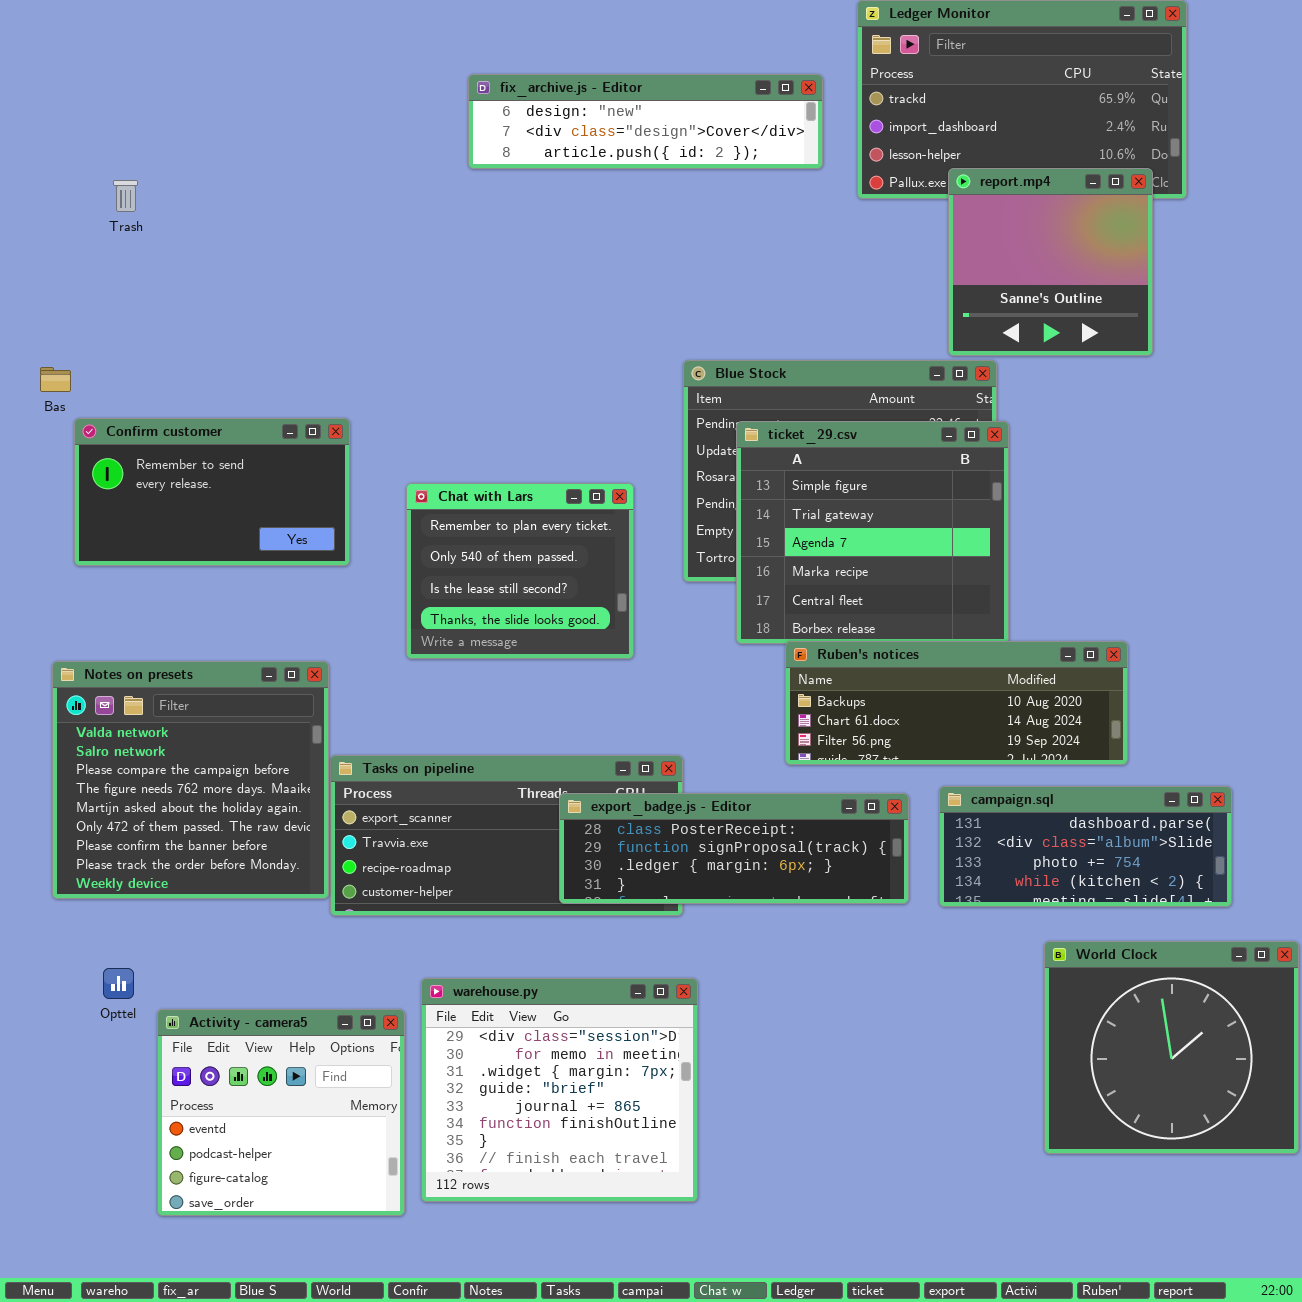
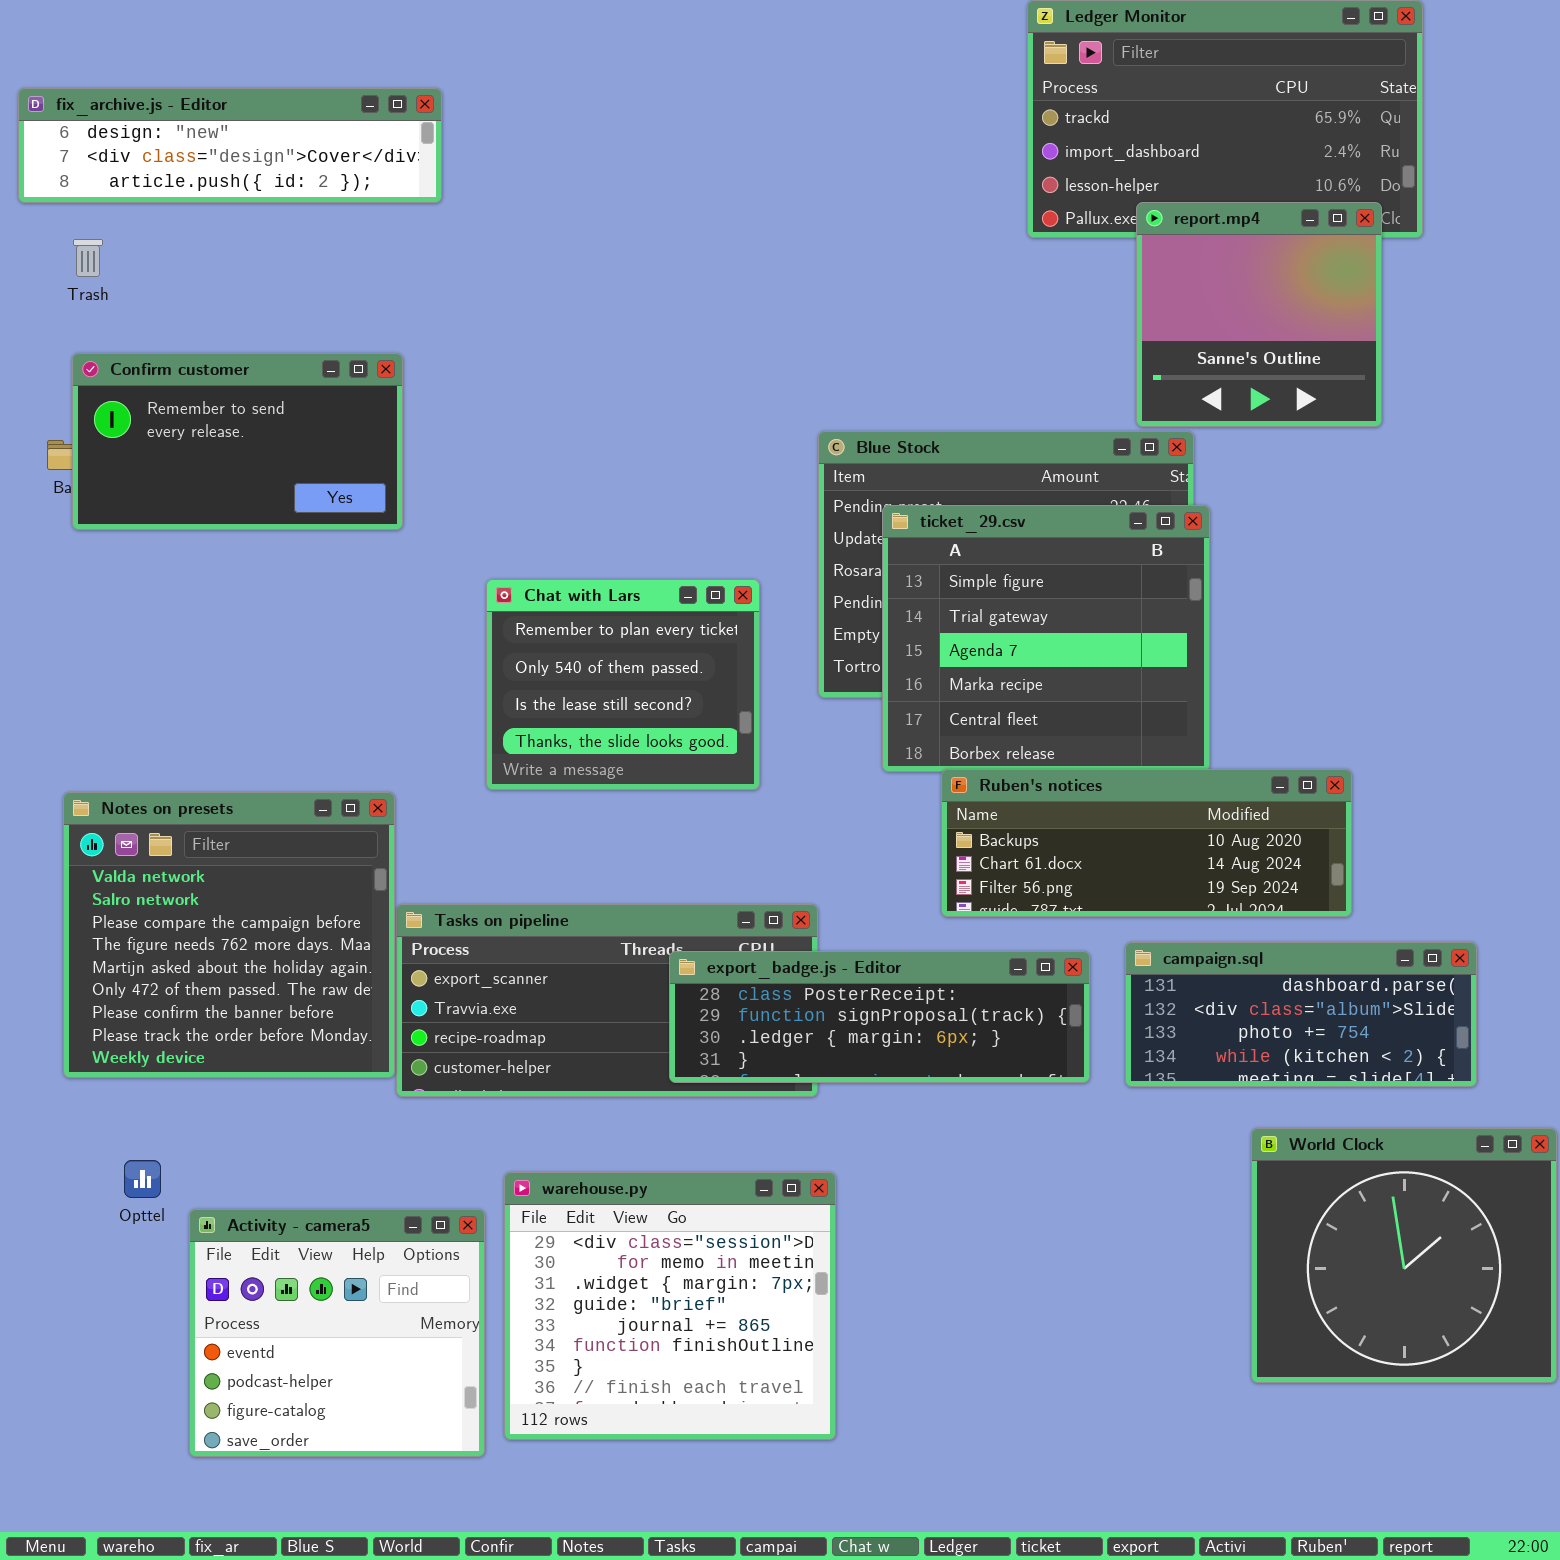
fix_archive.js - Editor: [468,74,823,169] -> [18,88,442,203], moved
Trash: [113,180,138,212] -> [73,239,103,277], moved
Confirm customer: [74,418,350,566] -> [72,353,403,530], moved

